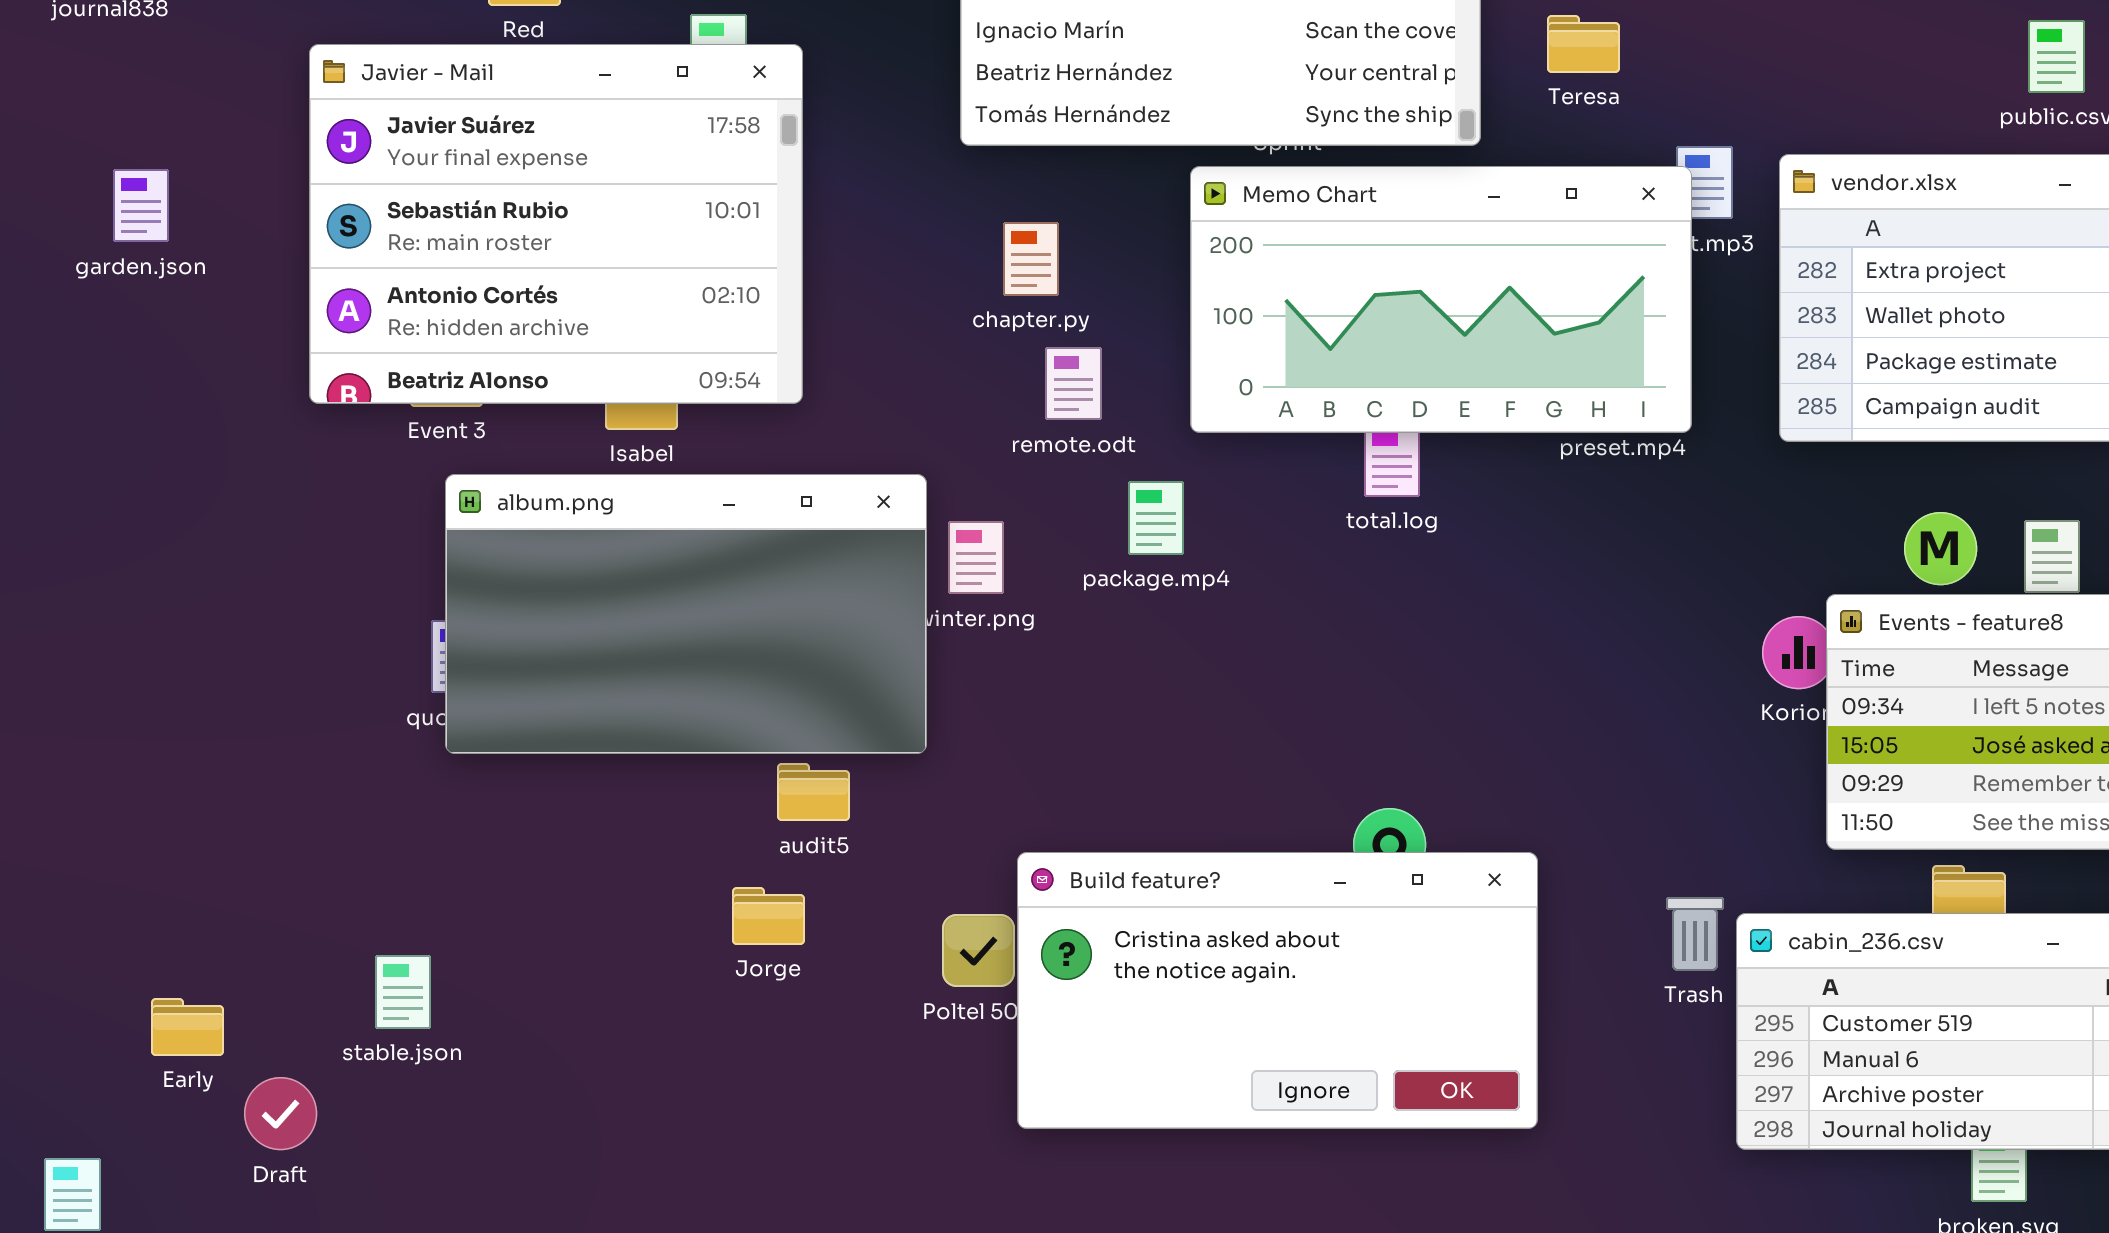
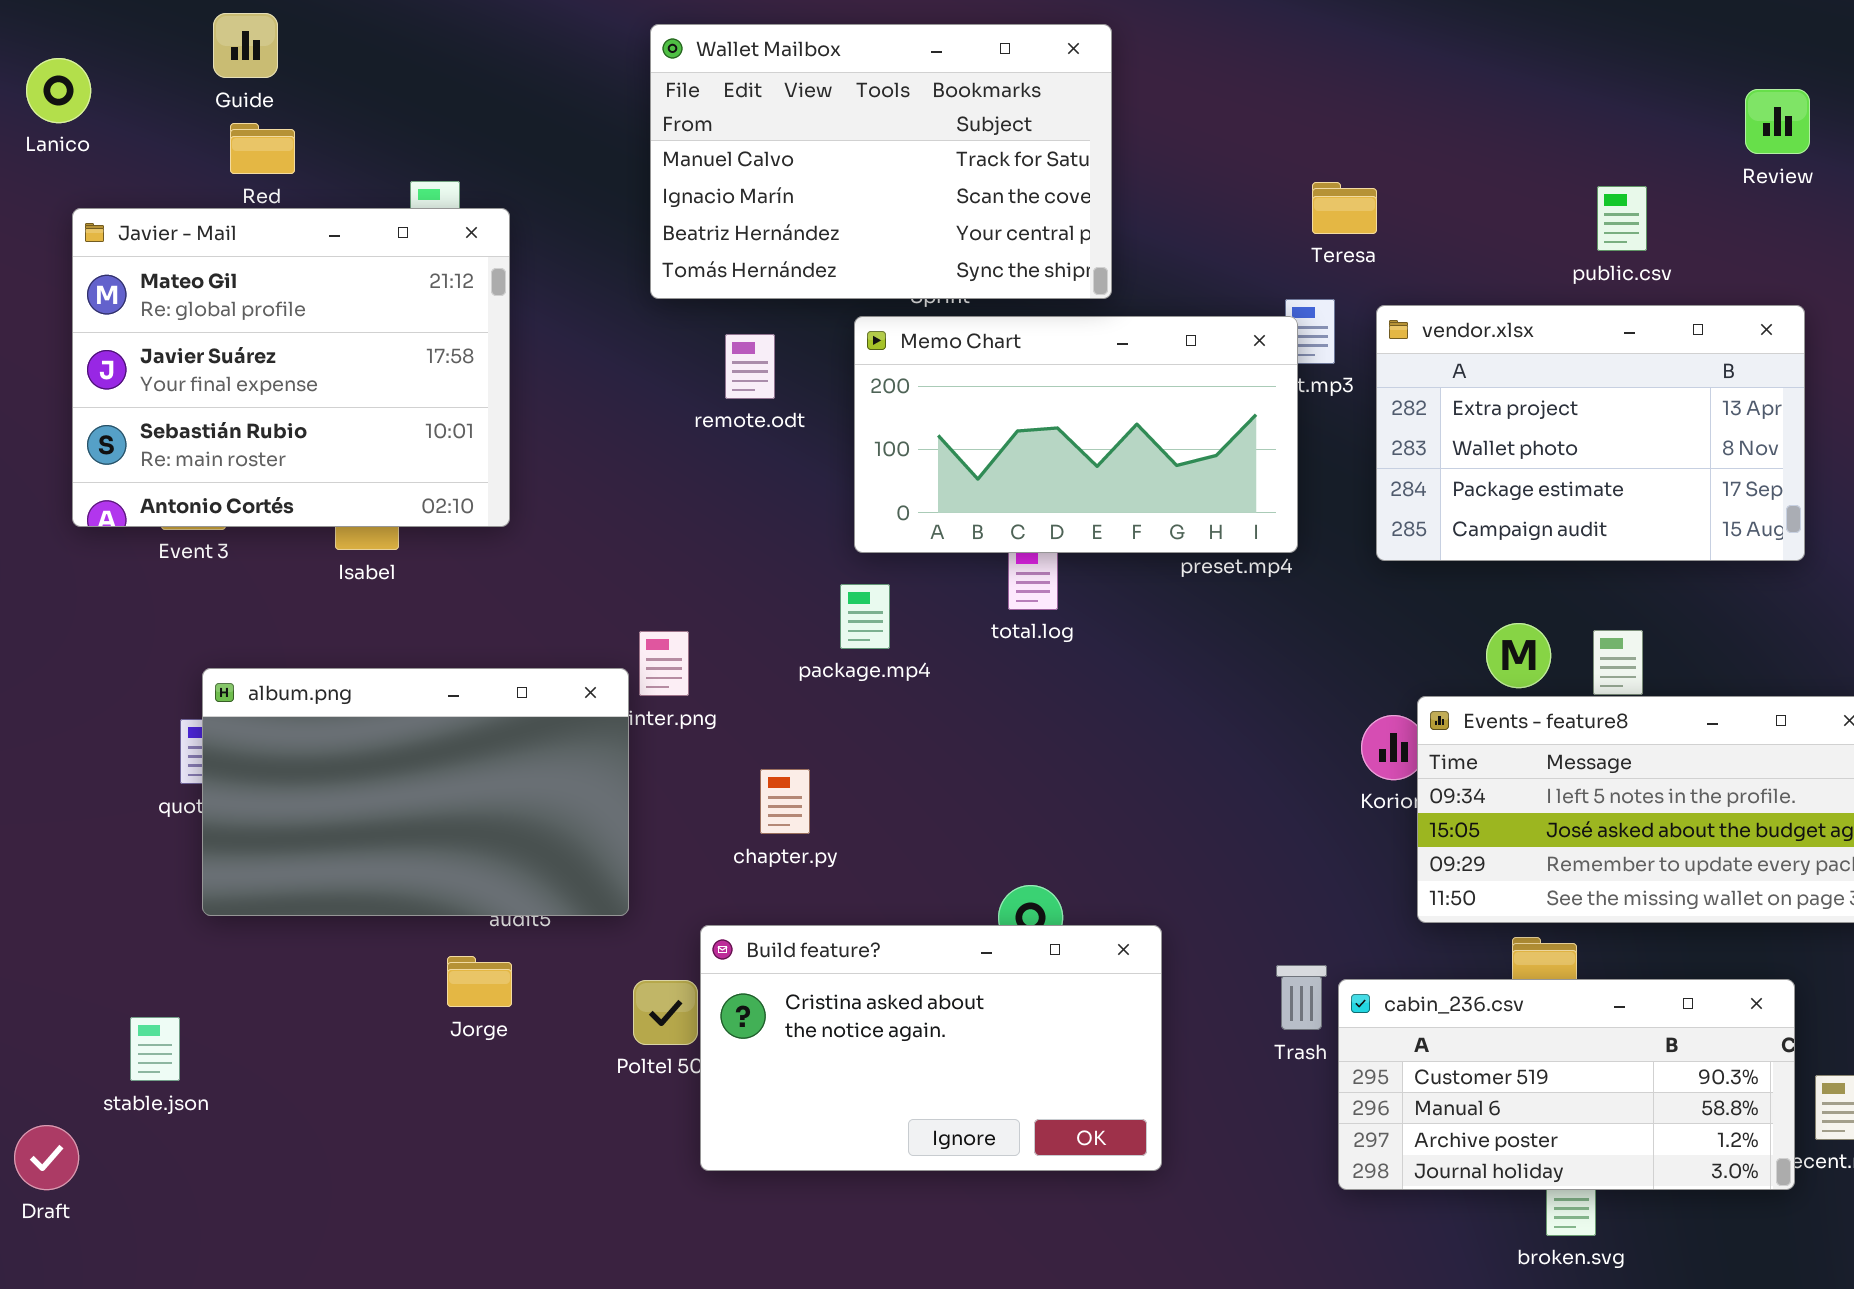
Teresa: [1547,15,1620,73] -> [1312,182,1377,234], moved
Javier - Mail: [309,44,803,404] -> [72,208,510,527], scrolled up 1 row
chapter.py: [1003,222,1059,296] -> [760,769,810,834], moved
remote.odt: [1045,347,1102,420] -> [725,334,775,399], moved
album.png: [445,474,927,754] -> [202,668,629,916], moved
package.mp4: [1128,481,1184,555] -> [840,584,890,649], moved

